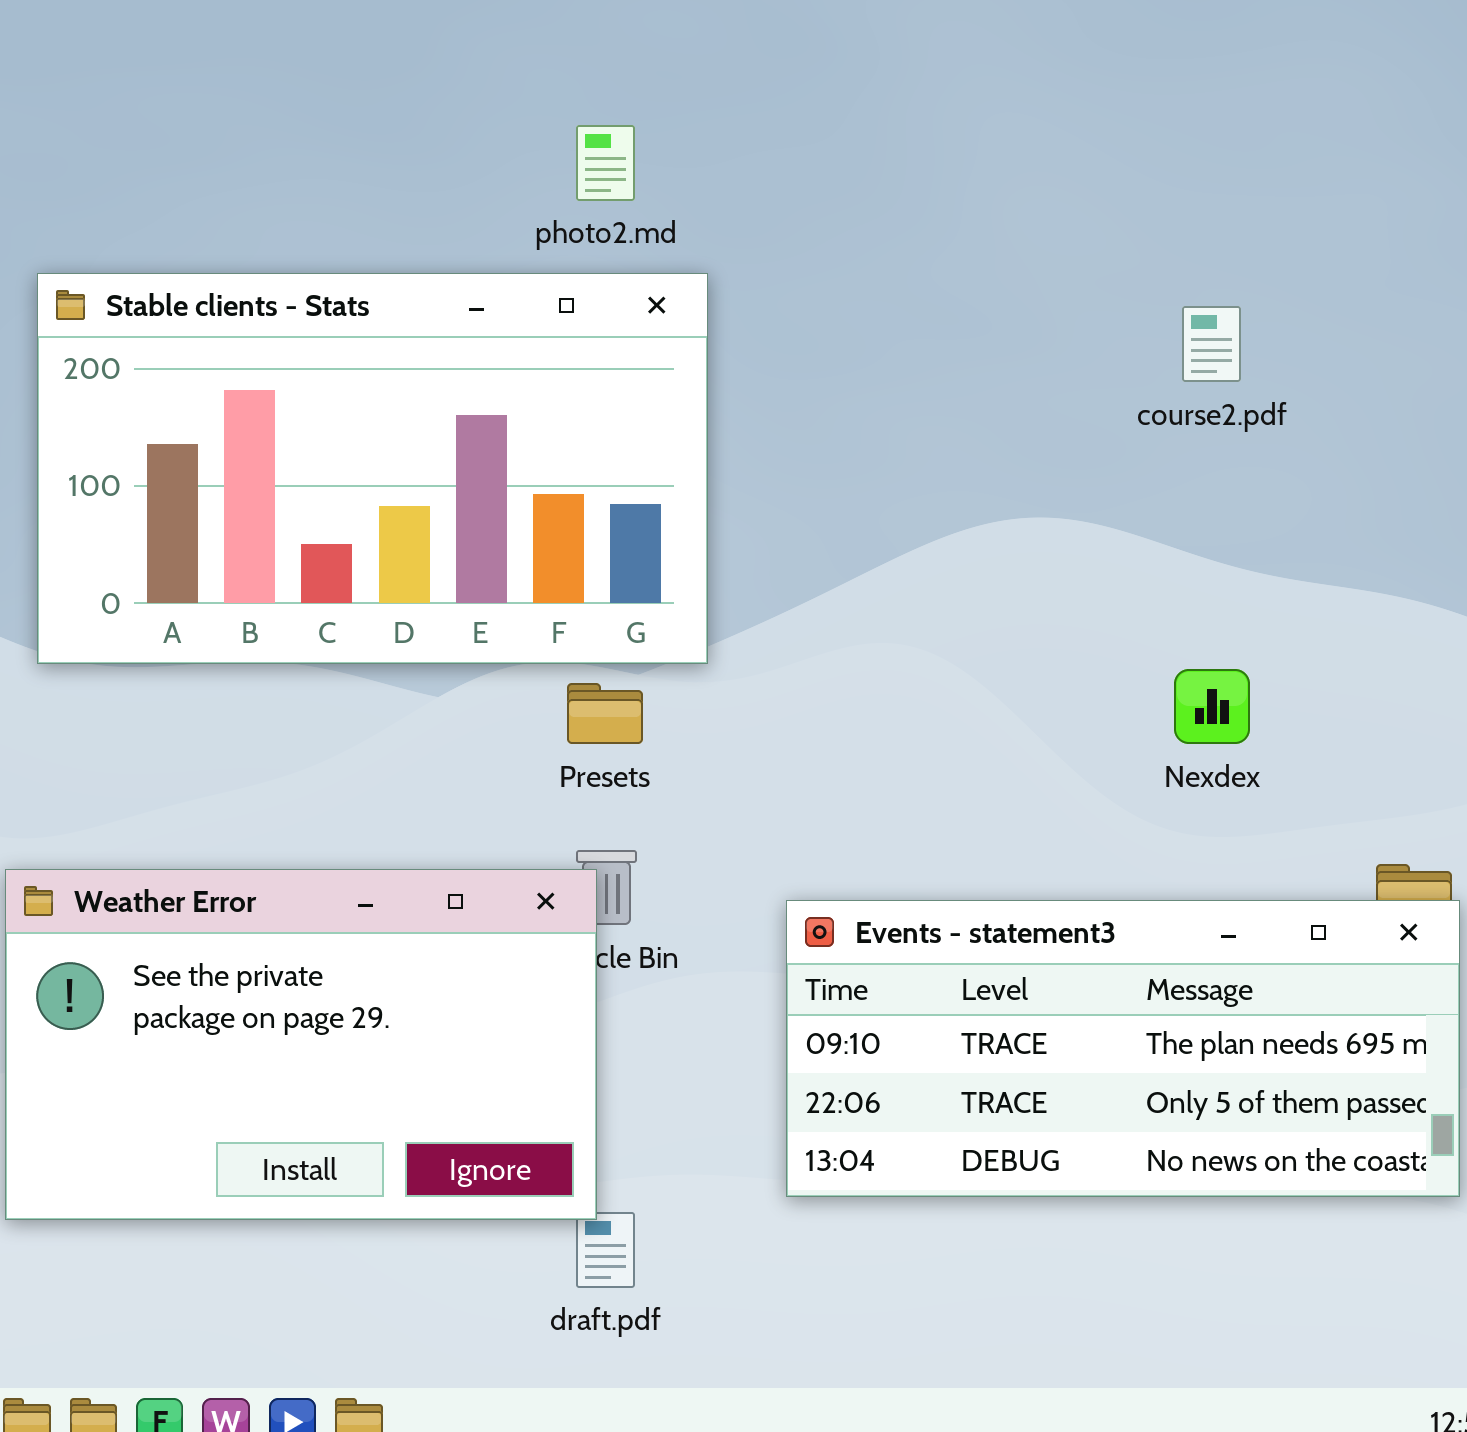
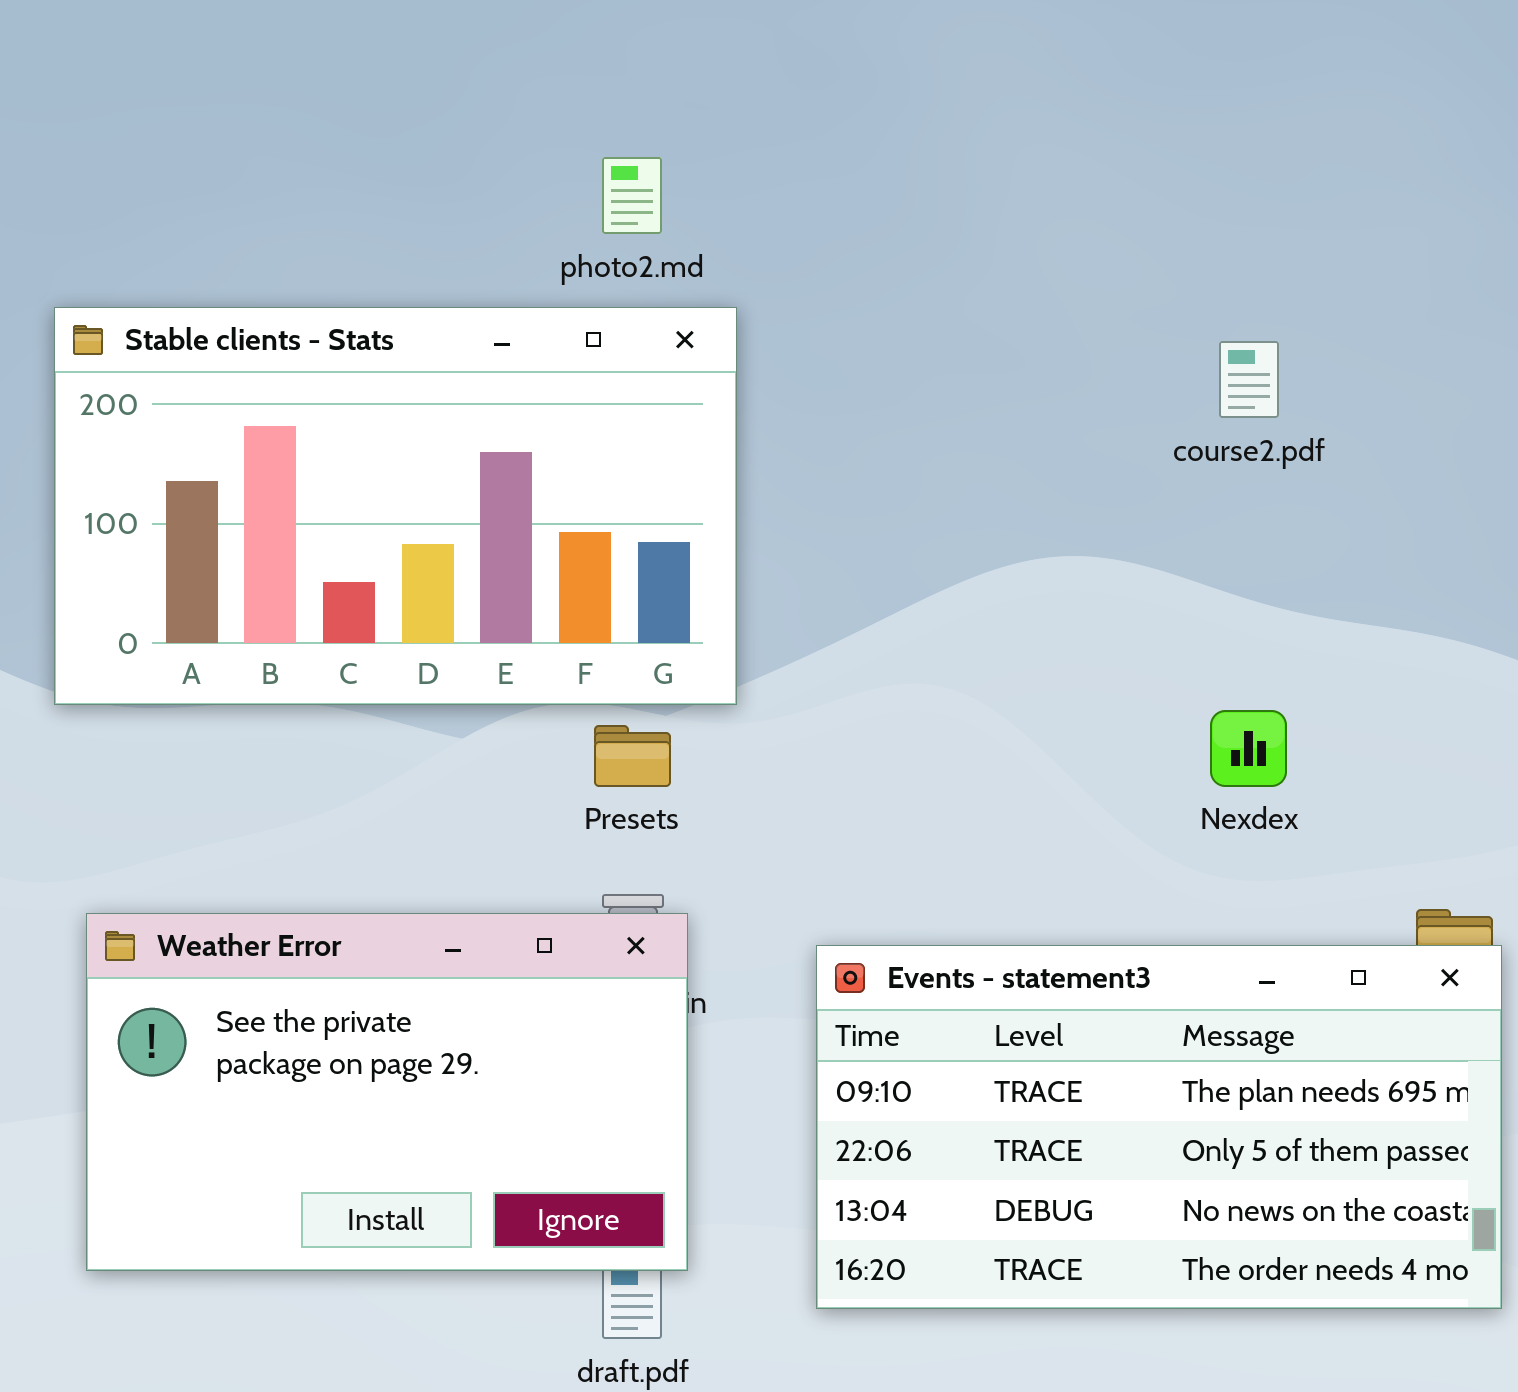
Weather Error: [5,869,597,1220] -> [86,913,688,1271], moved
Events - statement3: [786,900,1460,1197] -> [816,945,1502,1309], resized

